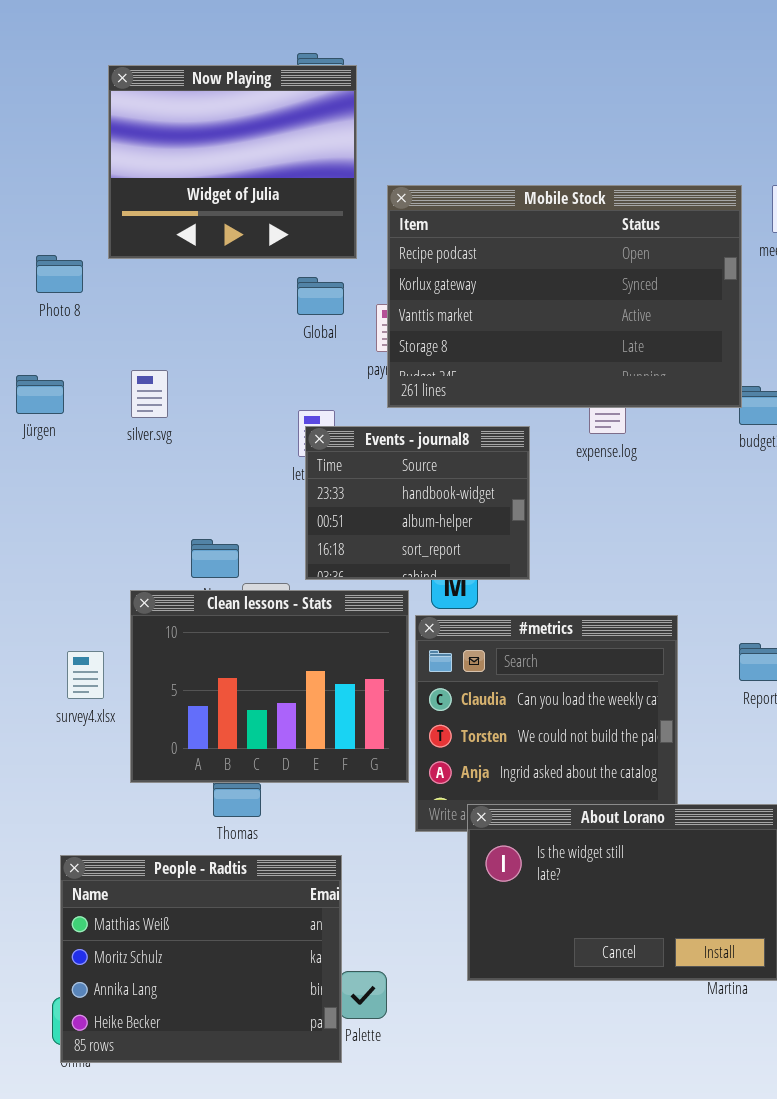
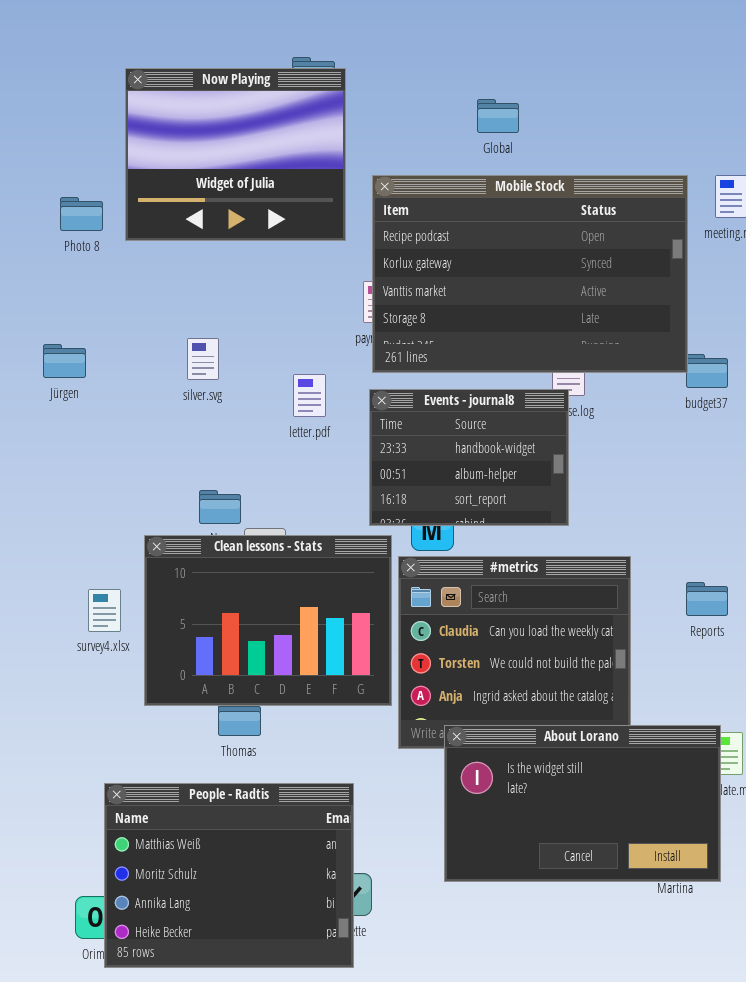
Photo 8: [36,255,83,293] -> [60,197,103,231], moved
Global: [297,277,344,315] -> [477,99,519,133], moved
silver.svg: [131,370,168,418] -> [187,338,219,380], moved
Events - journal8: [305,426,530,580] -> [369,389,569,526], moved
People - Radtis: [60,855,342,1063] -> [104,783,354,968], moved

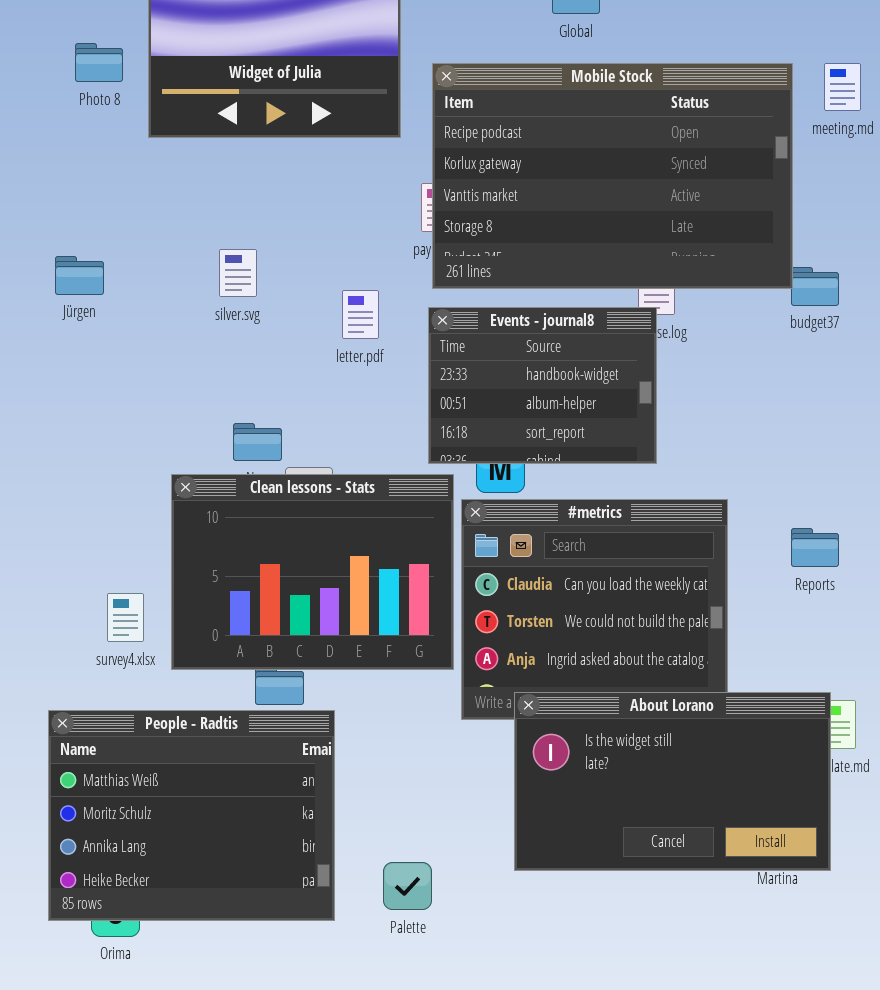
Photo 8: [60,197,103,231] -> [75,43,123,82], moved
survey4.xlsx: [88,589,121,632] -> [107,593,144,642], moved
People - Radtis: [104,783,354,968] -> [48,710,335,921], moved

